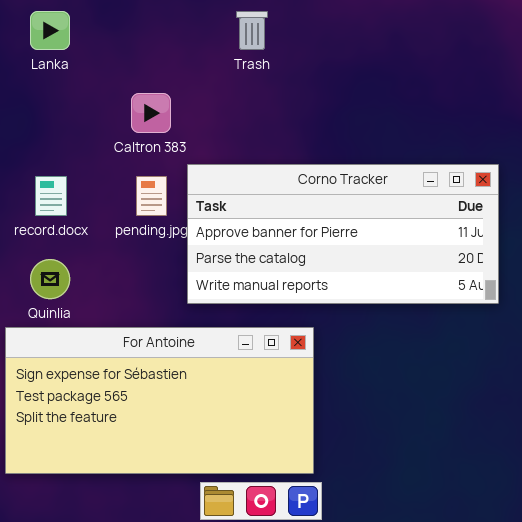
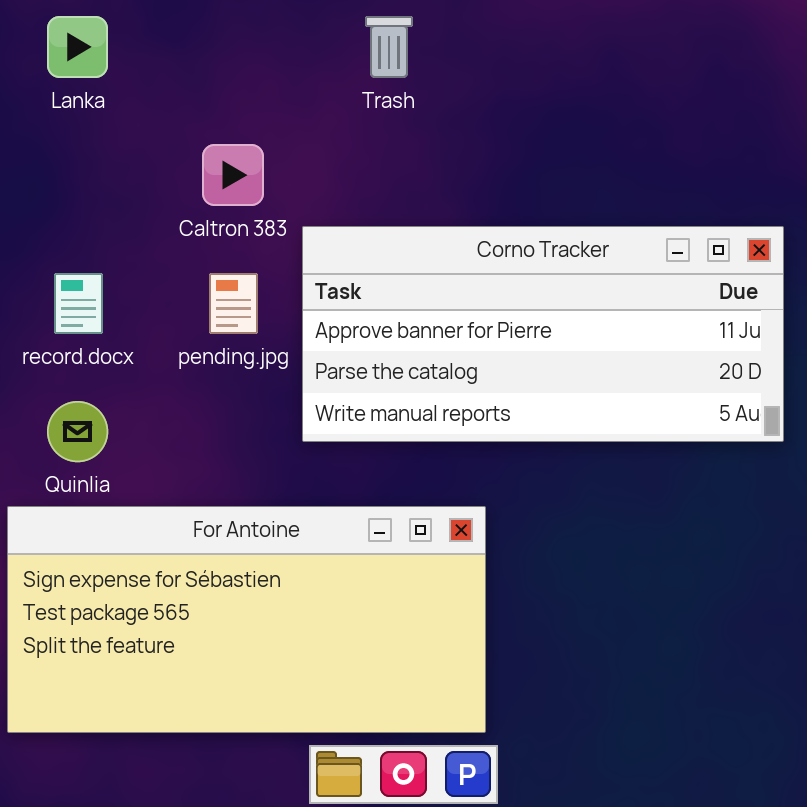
Corno Tracker: [187,164,499,304] -> [302,226,784,442], moved

